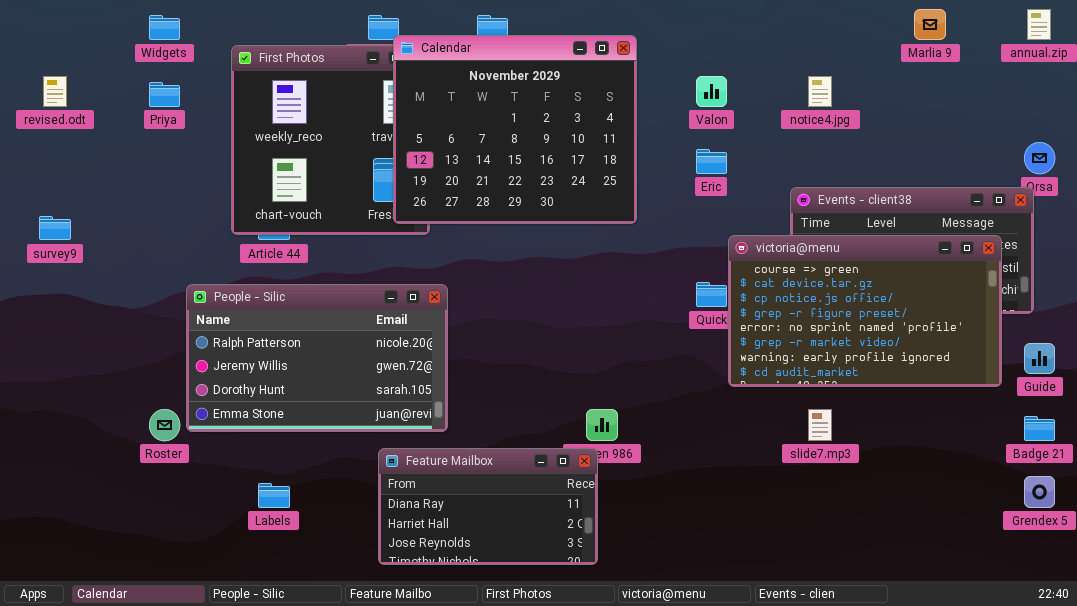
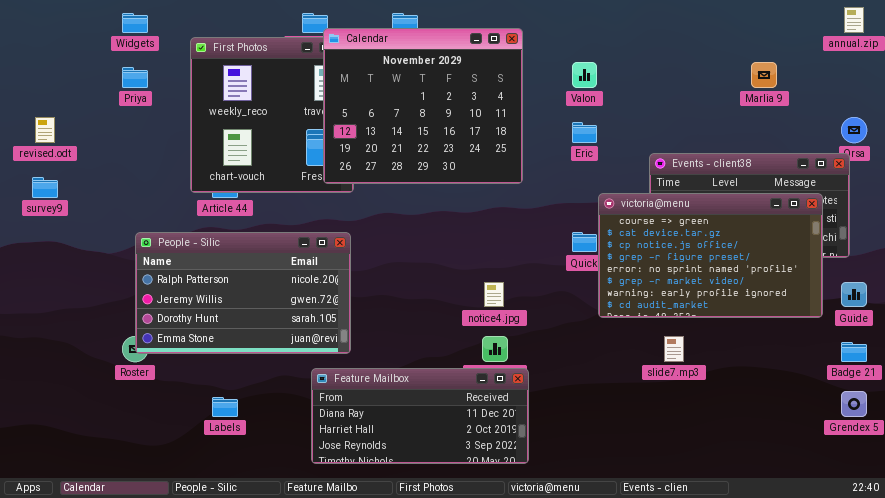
Marlia 9: [914,9,946,40] -> [751,62,777,88], moved
revised.odt: [43,76,67,107] -> [35,117,55,143], moved
notice4.jpg: [808,76,832,107] -> [484,282,504,307], moved
People - Silic: [186,284,448,432] -> [135,232,351,354], moved
Feature Mailbox: [378,448,598,565] -> [311,368,529,464], resized

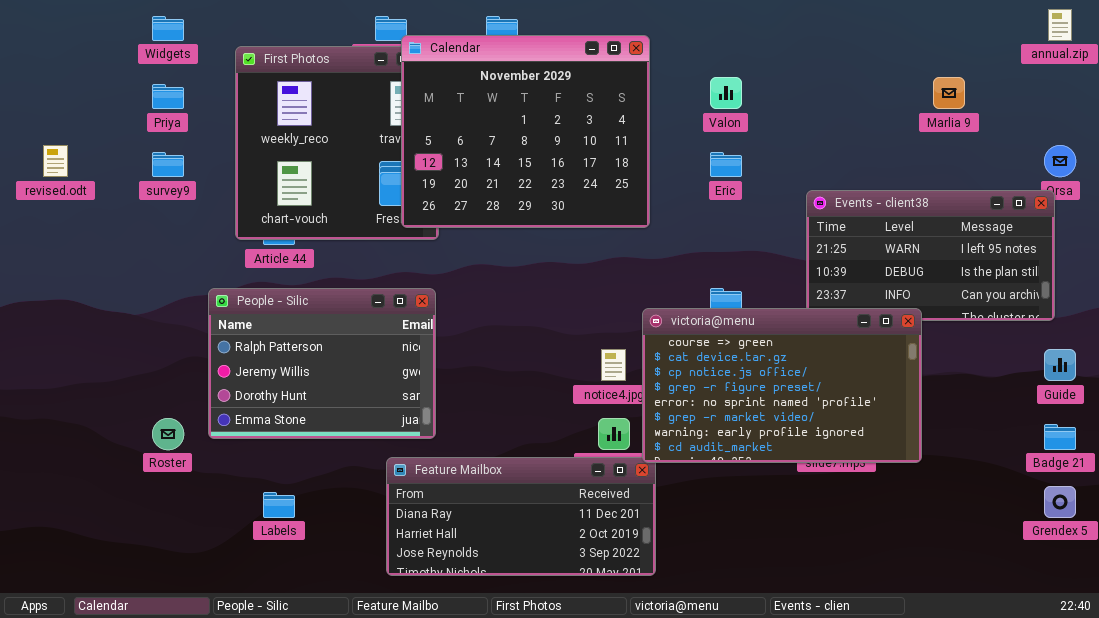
survey9: [32,177,58,198] -> [152,152,184,177], moved
victoria@menu: [598,193,823,318] -> [642,308,922,463], moved
People - Silic: [135,232,351,354] -> [208,288,436,439], resized

